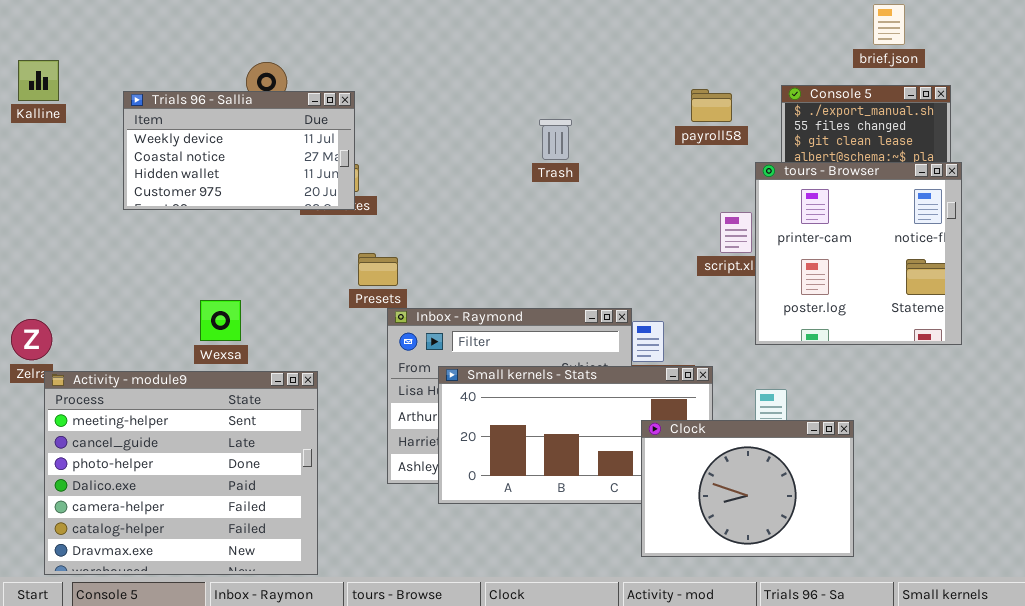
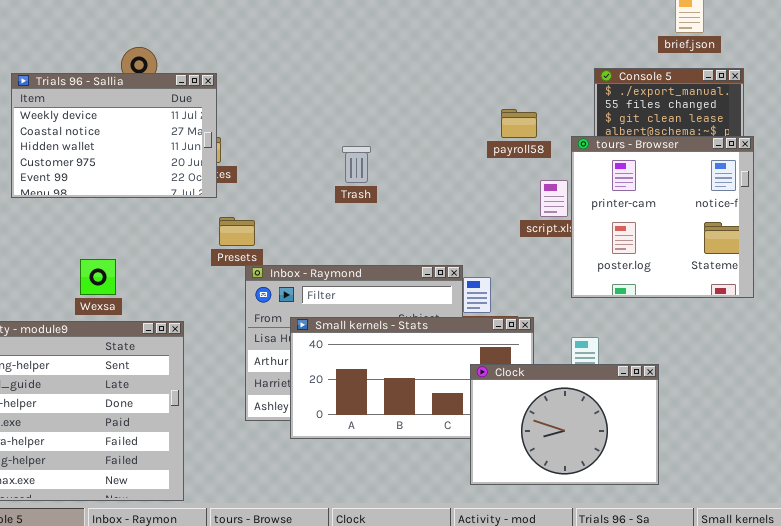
payroll58: [691,89,732,122] -> [501,109,537,138], moved
Trials 96 - Sallia: [123,91,355,210] -> [11,73,217,198], resized
Trash: [539,119,572,160] -> [342,146,371,183], moved

